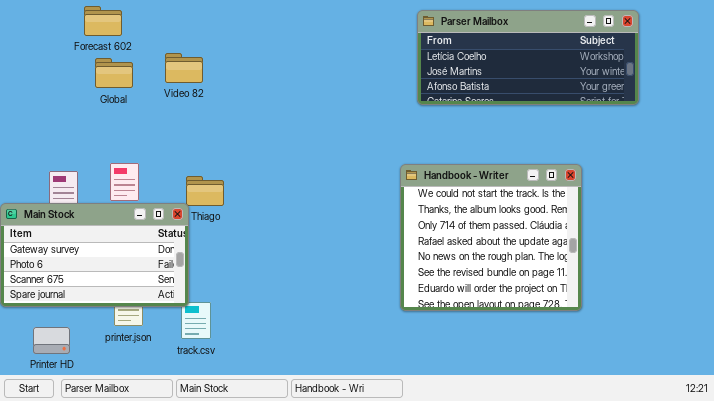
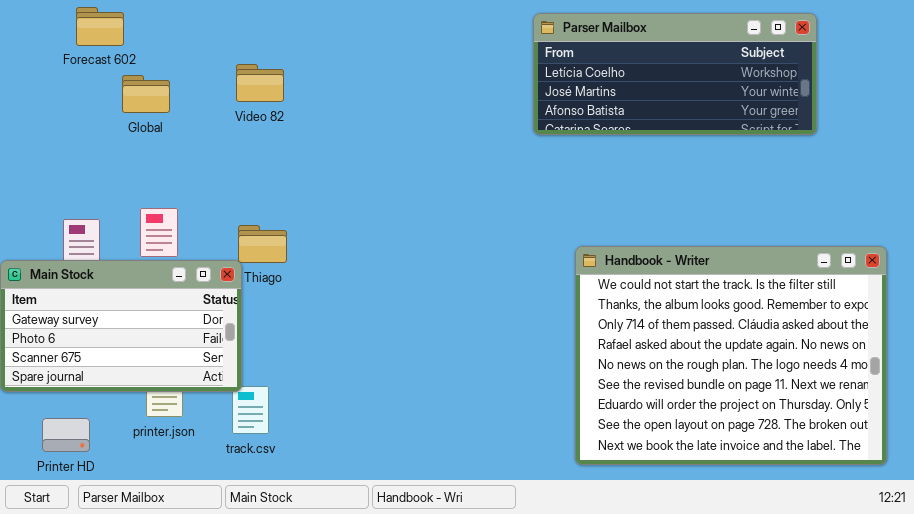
Forecast 602: [84,6,122,36] -> [76,7,124,46], moved
Video 82: [165,53,203,83] -> [236,64,284,102], moved
Handbook - Writer: [400,164,582,311] -> [575,246,887,465], moved, resized

